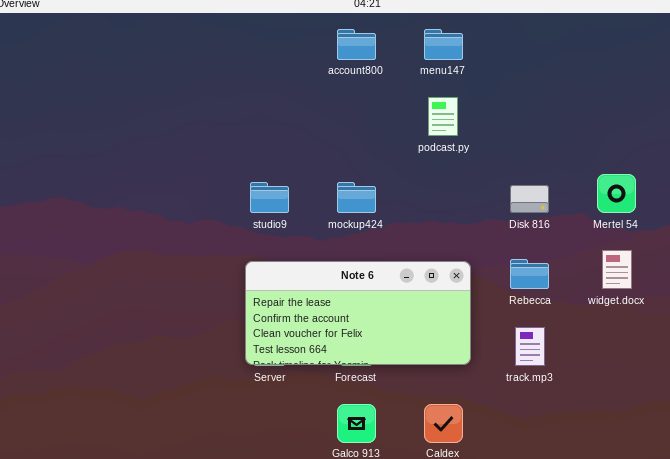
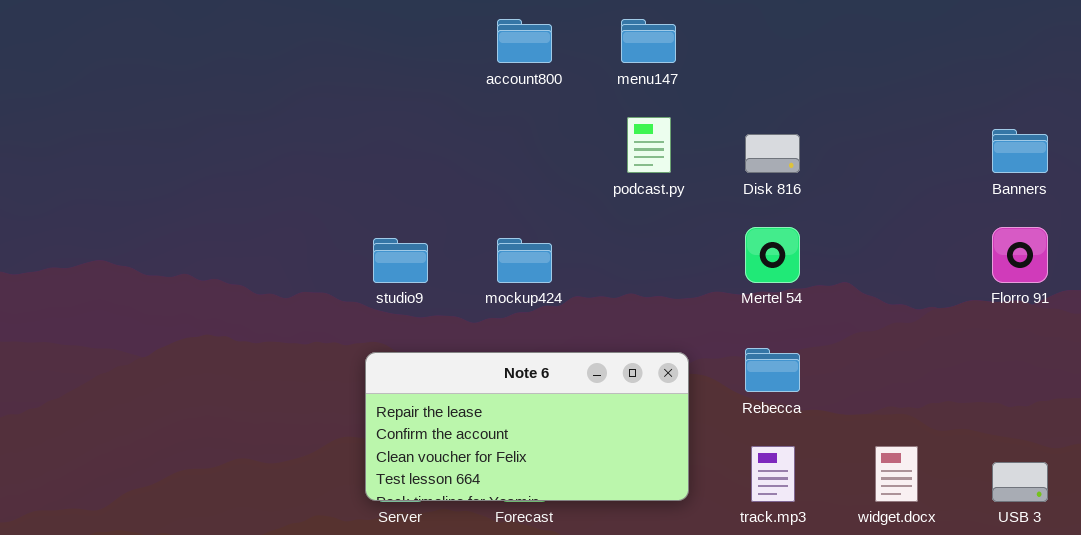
Mertel 54: [597,174,636,213] -> [745,227,800,283], moved
Disk 816: [510,185,549,213] -> [745,134,800,173], moved
widget.docx: [602,250,632,289] -> [875,446,918,502], moved

